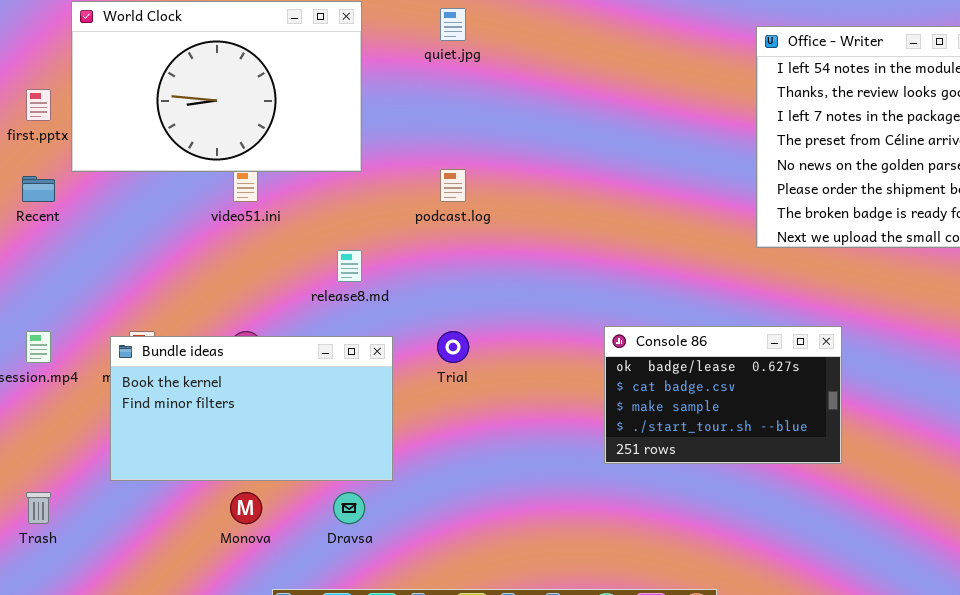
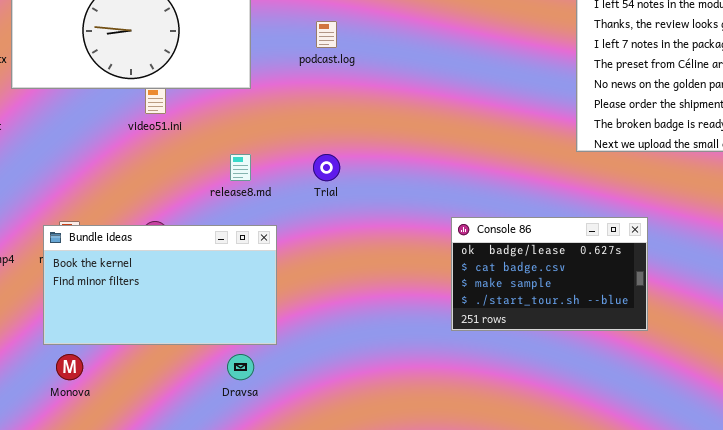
podcast.log: [440,169,466,202] -> [316,21,337,48], moved
Trial: [437,331,469,363] -> [313,154,340,181], moved
Monova: [230,492,262,524] -> [56,354,83,380], moved

